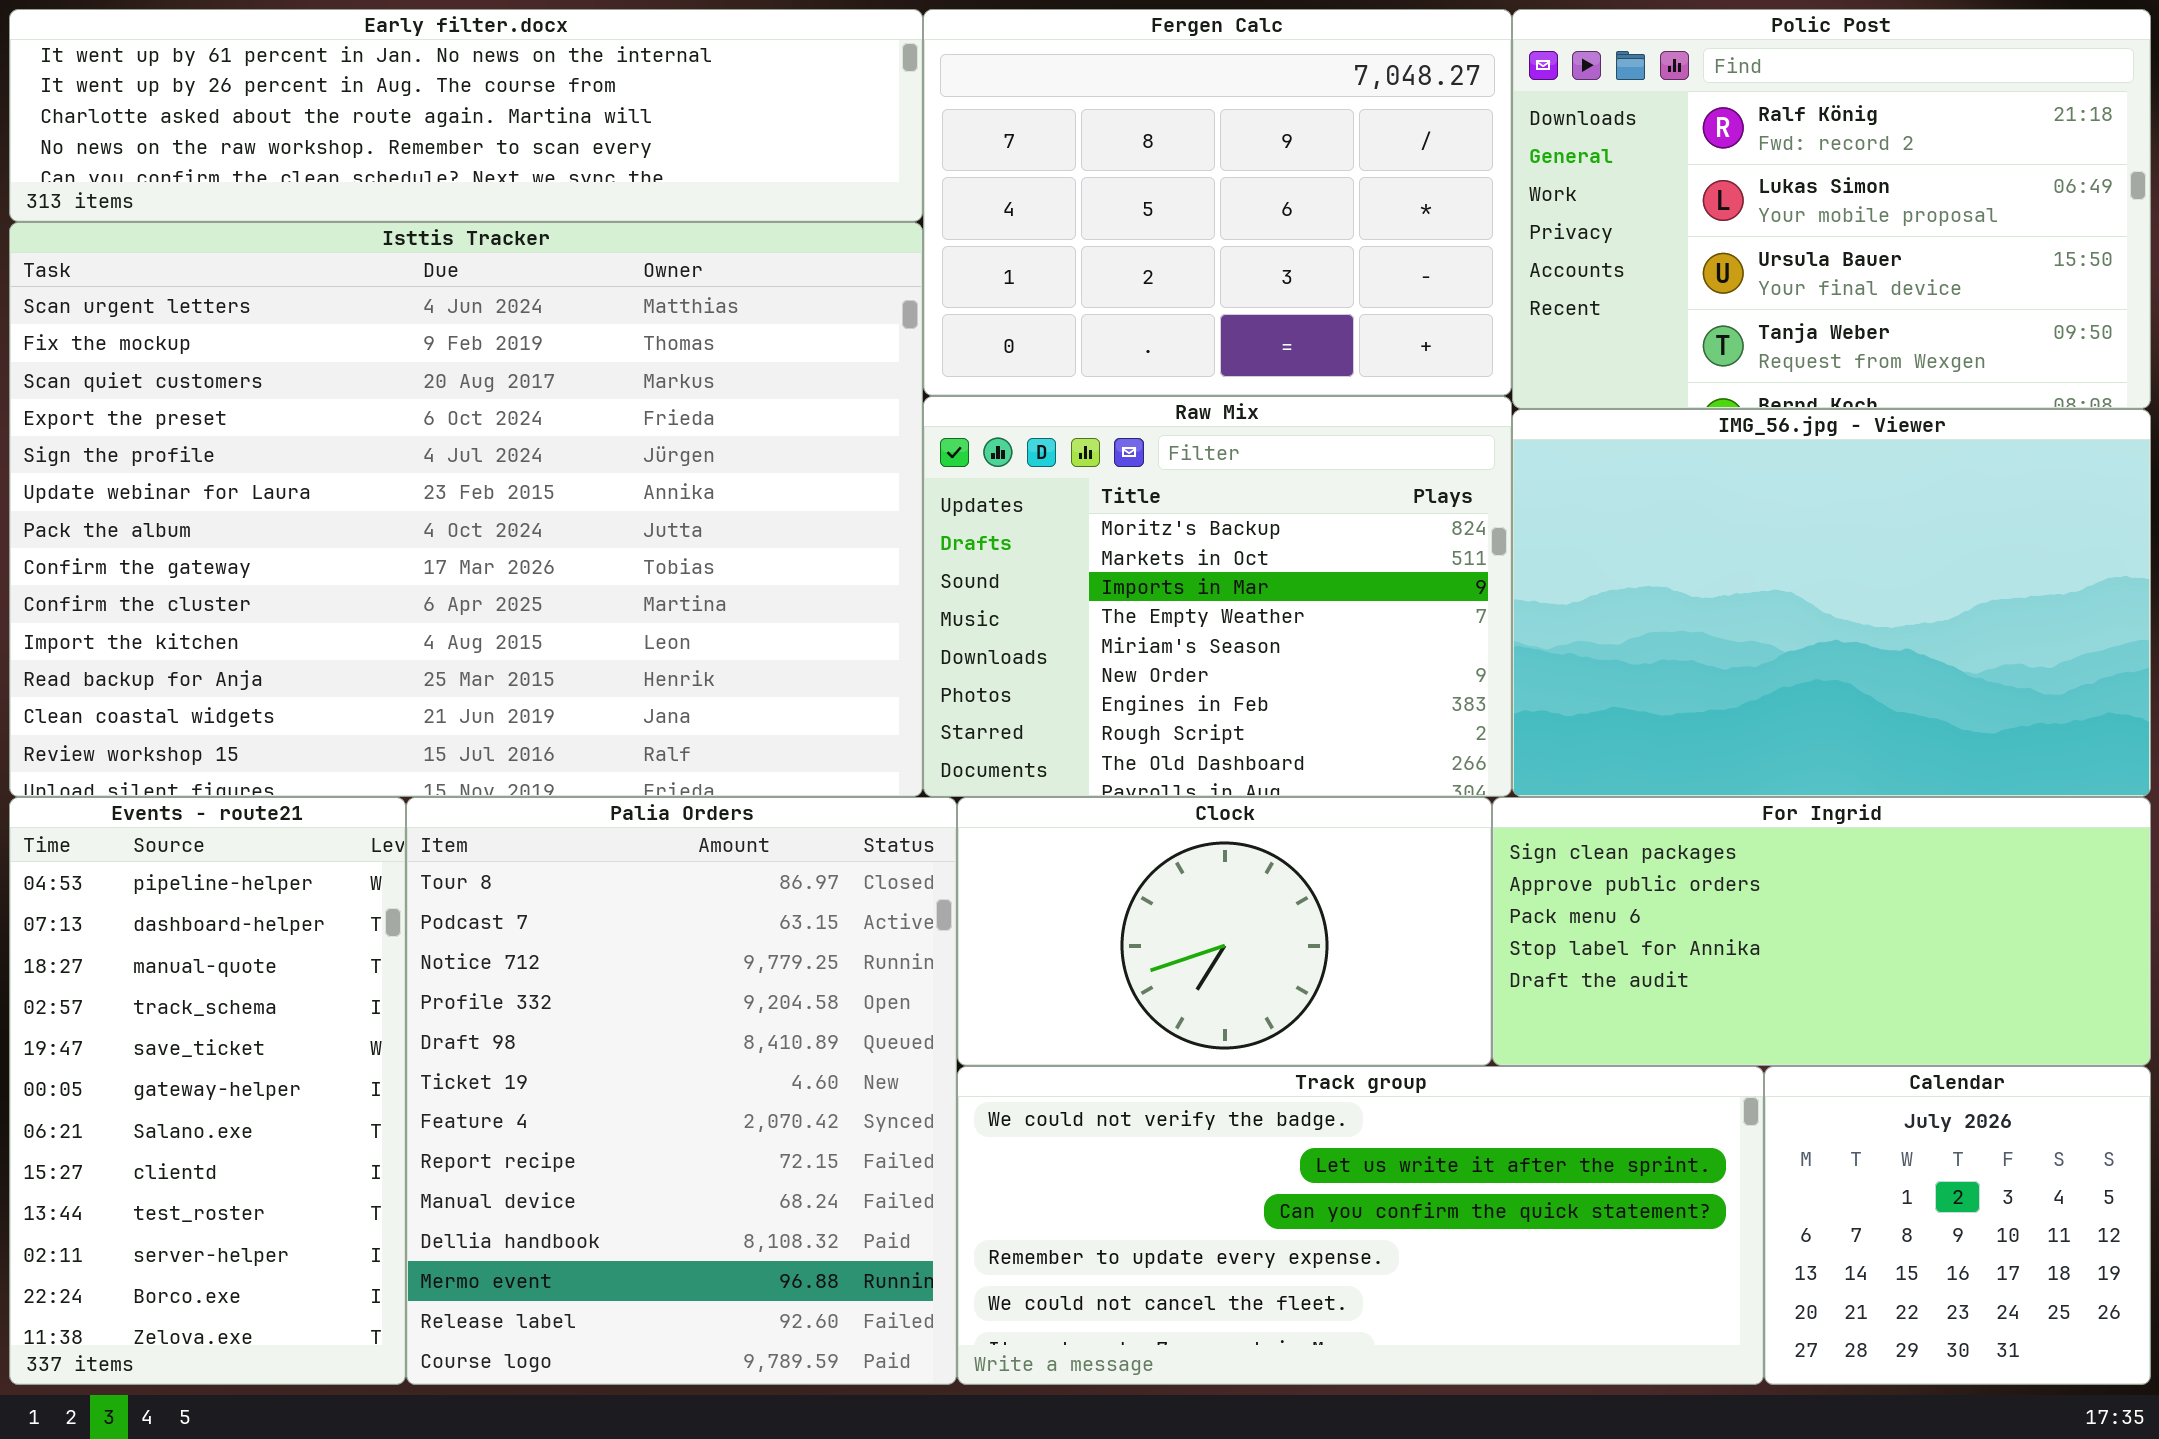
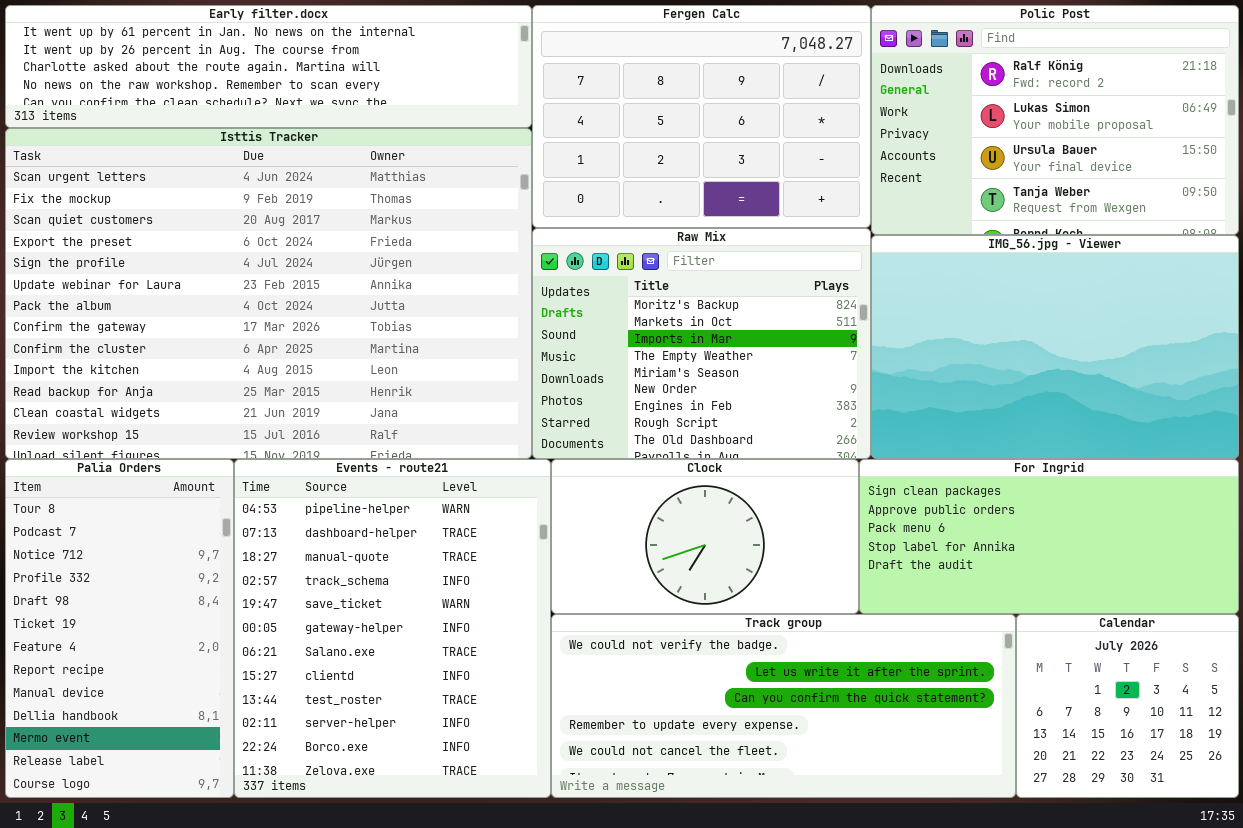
Events - route21: [9,797,406,1385] -> [234,459,551,798], moved, resized
Palia Orders: [406,797,957,1385] -> [5,459,234,798], moved, resized

